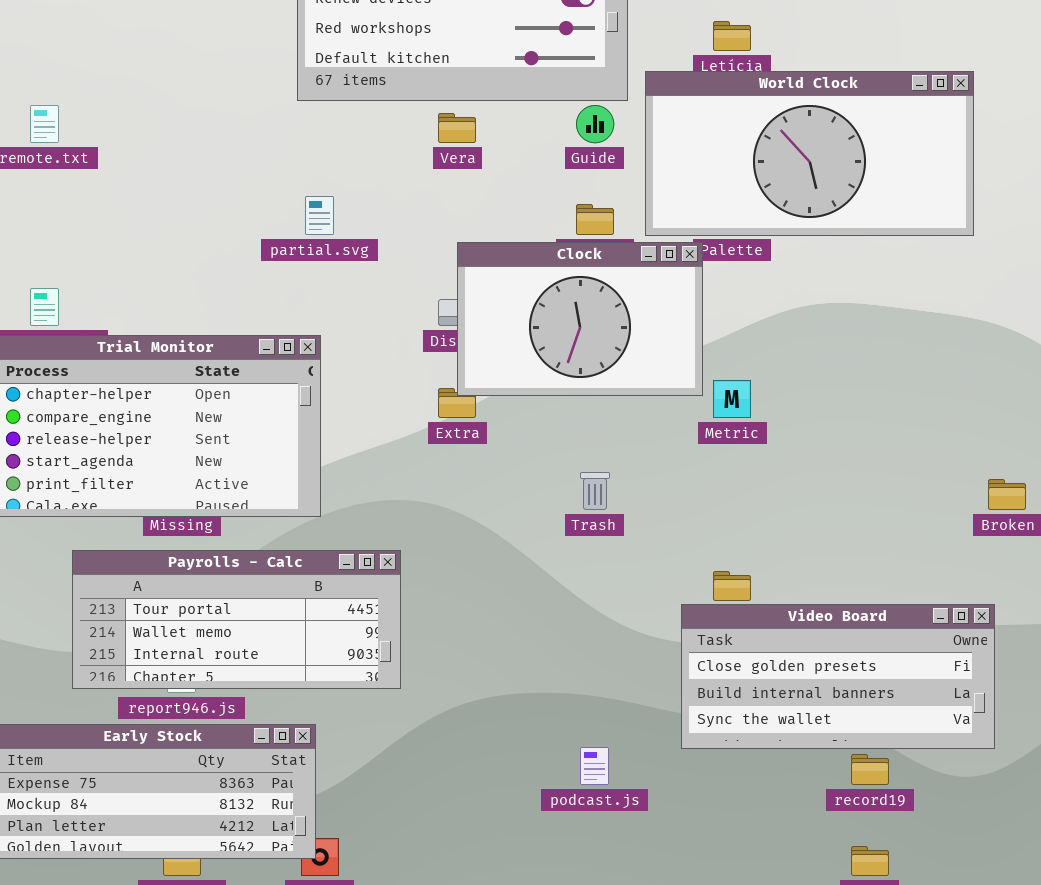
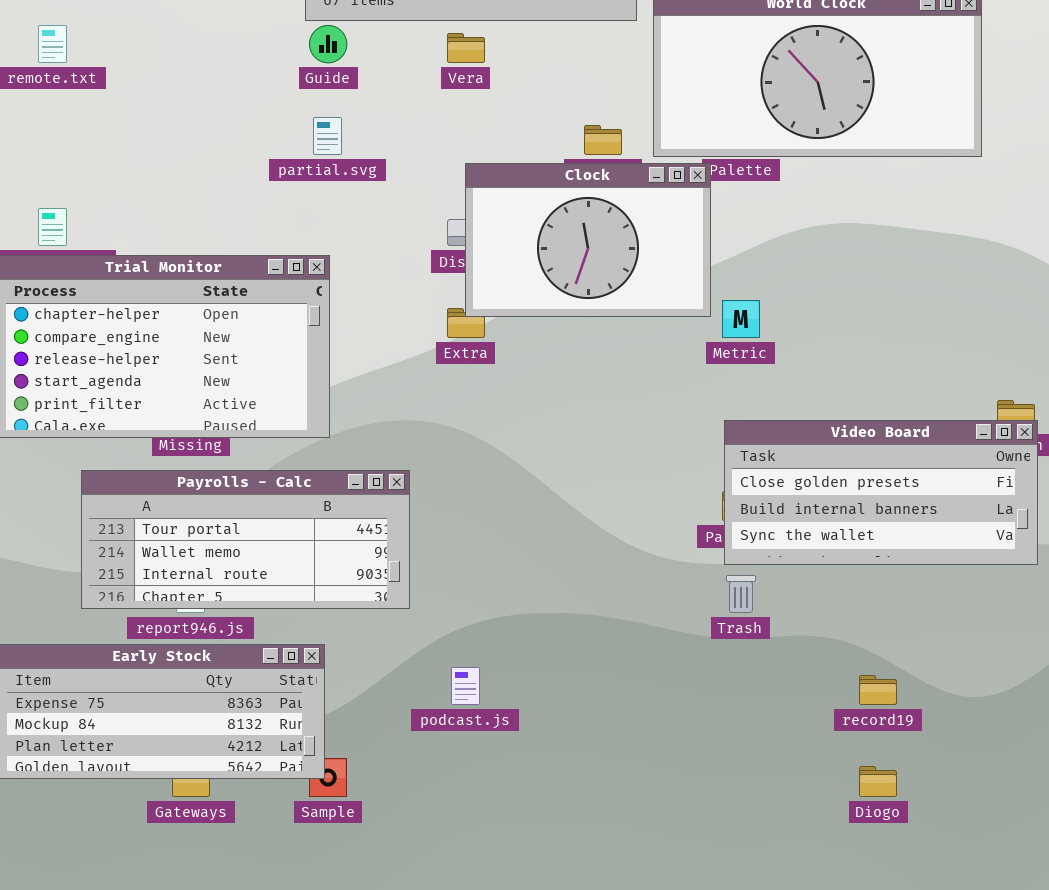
Guide: [576,105,614,143] -> [309,25,347,63], moved
Trash: [580,472,610,510] -> [726,575,756,613], moved
Video Board: [681,604,995,749] -> [724,420,1038,565], moved
podcast.js: [580,747,609,785] -> [451,667,480,705], moved

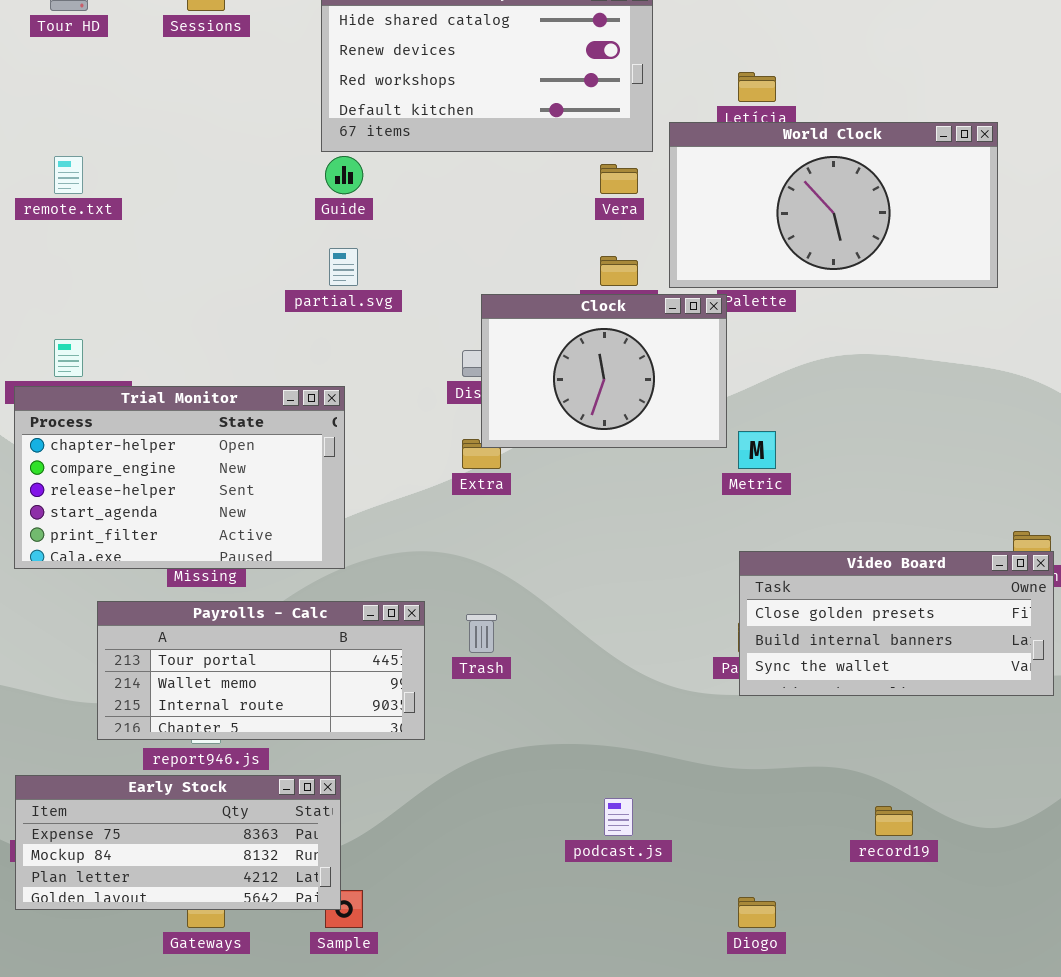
Vera: [447,33,485,63] -> [600,164,638,194], moved
Trash: [726,575,756,613] -> [466,614,497,653], moved
podcast.js: [451,667,480,705] -> [604,798,633,836], moved
Diogo: [859,766,897,797] -> [738,897,776,928], moved

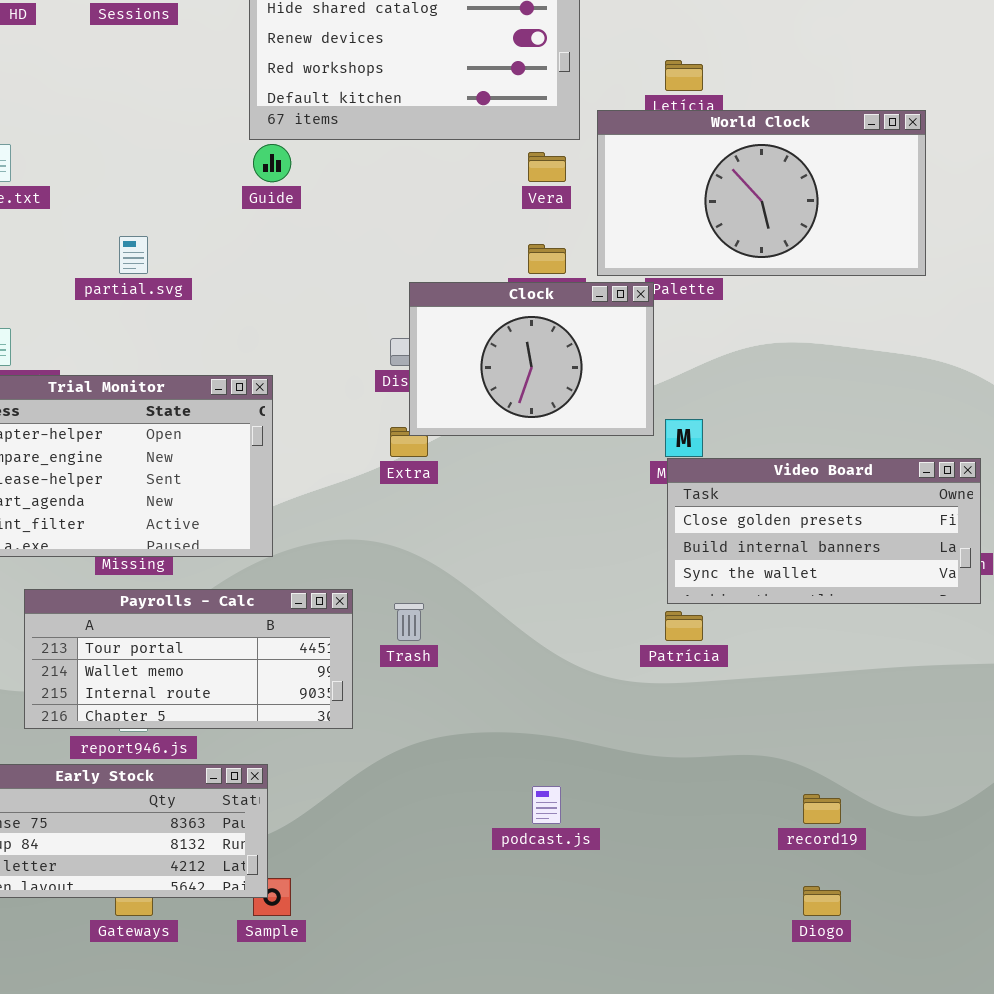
partial.svg: [329,248,358,286] -> [119,236,148,274], moved
Video Board: [739,551,1054,696] -> [667,458,981,604], moved
Diogo: [738,897,776,928] -> [803,886,841,916], moved

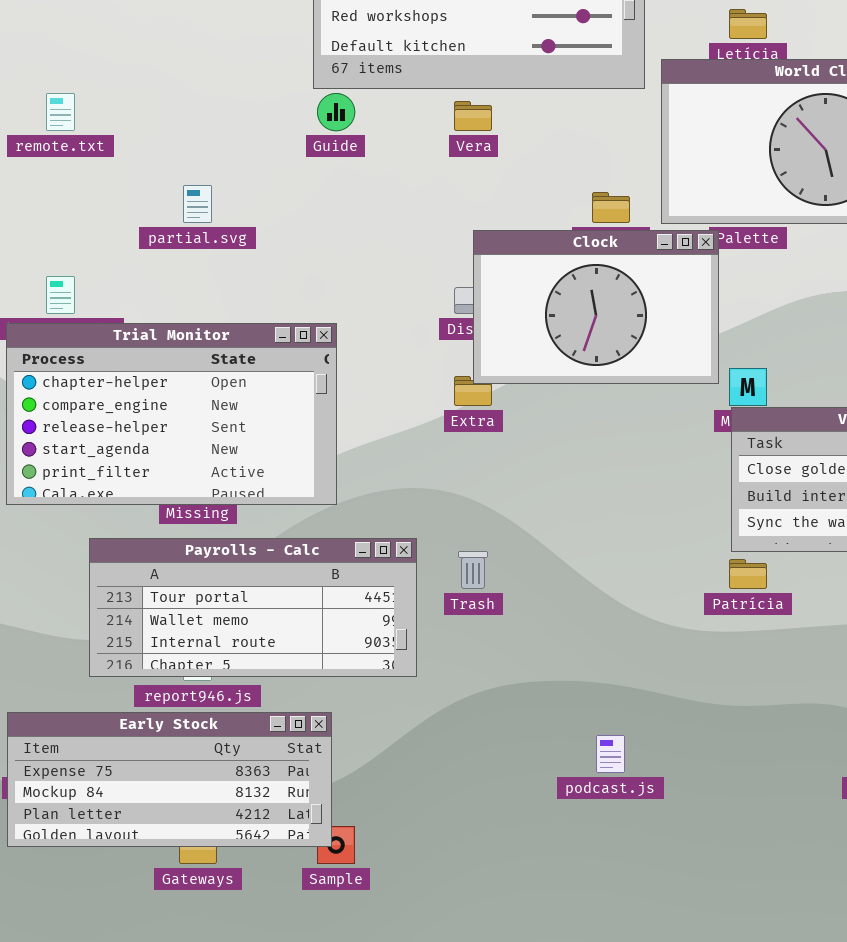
Vera: [528,152,566,182] -> [454,101,492,131], moved

